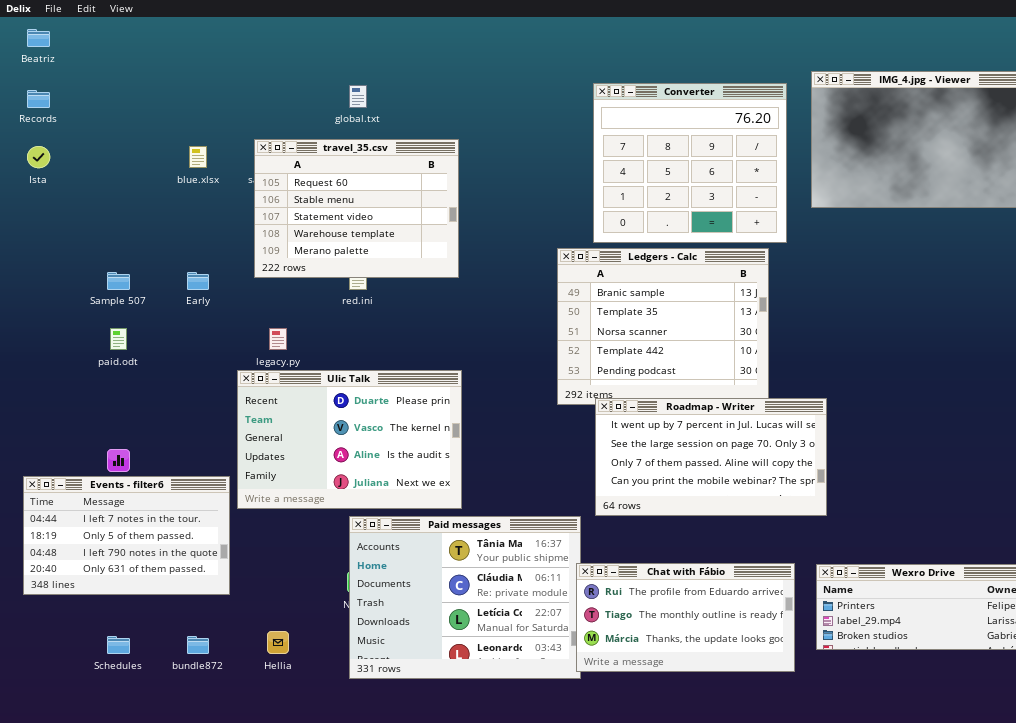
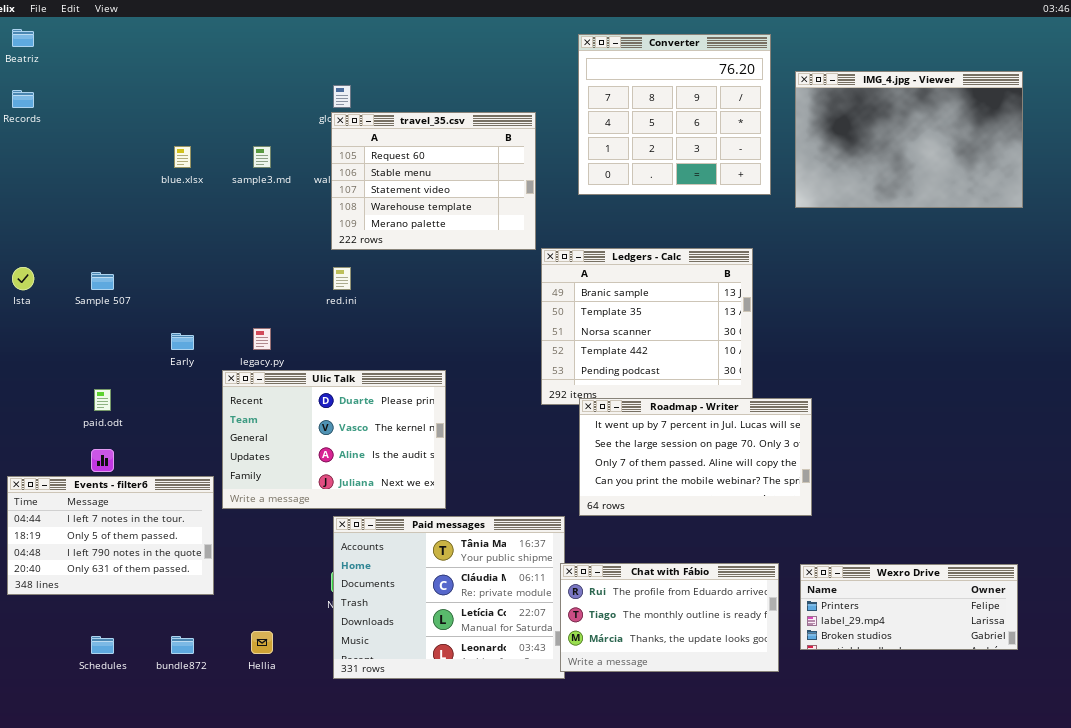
Converter: [593,83,787,243] -> [578,34,771,195], moved
travel_35.csv: [254,139,459,278] -> [331,112,536,250], moved
Ista: [27,146,50,168] -> [12,267,34,290], moved
Early: [187,272,209,290] -> [171,333,194,350], moved
paid.odt: [110,328,127,350] -> [94,389,111,411], moved

